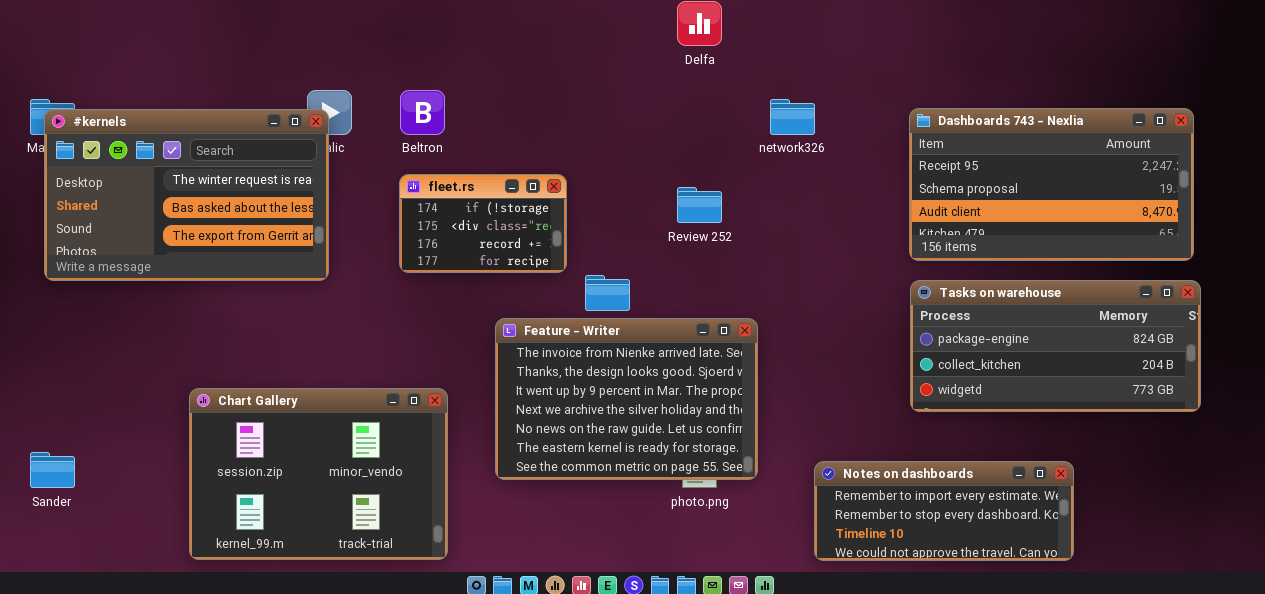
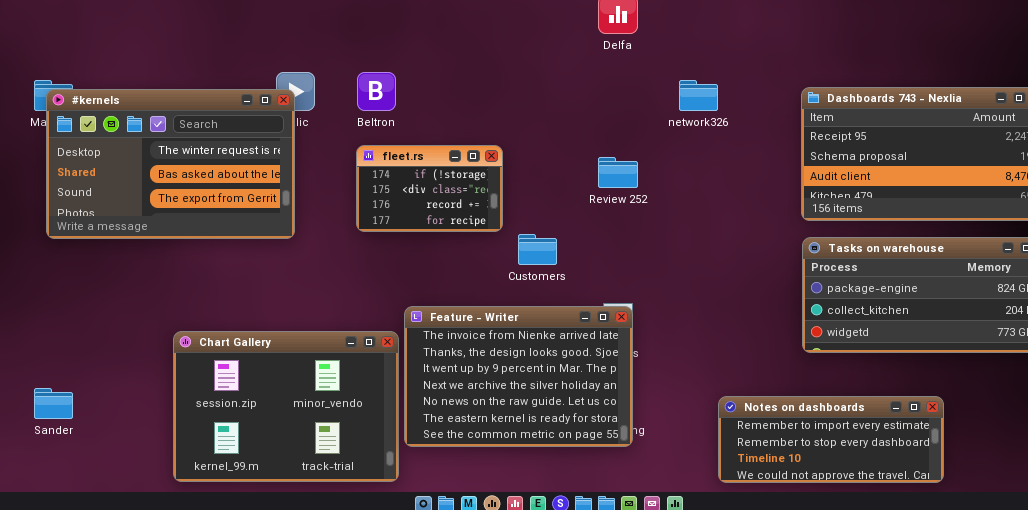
Feature - Writer: [495,318,758,480] -> [404,306,633,447], moved

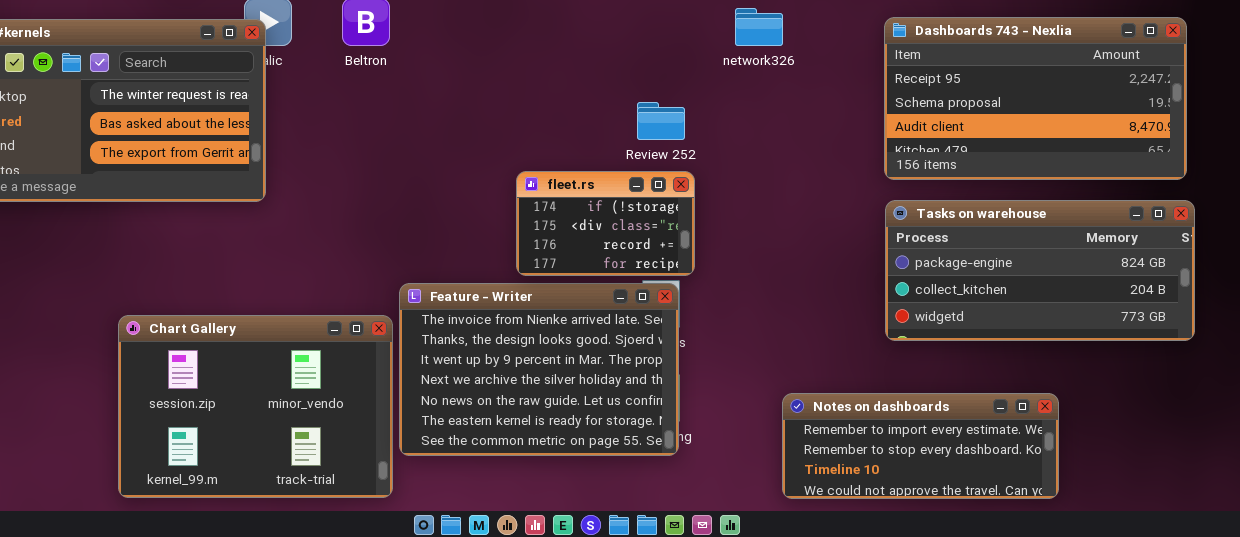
fleet.rs: [356,145,503,232] -> [516,171,695,276], moved

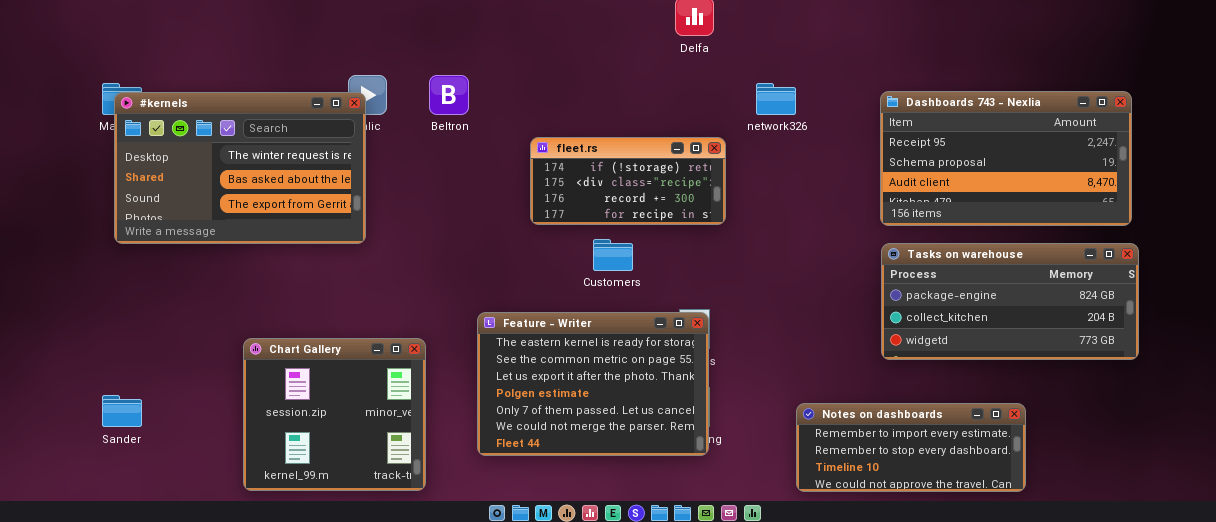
fleet.rs: [516,171,695,276] -> [530,137,726,225], moved, resized
Feature - Writer: [399,283,679,456] -> [477,312,709,456], scrolled down 5 rows
Chart Gallery: [118,315,393,498] -> [243,338,426,491], resized

